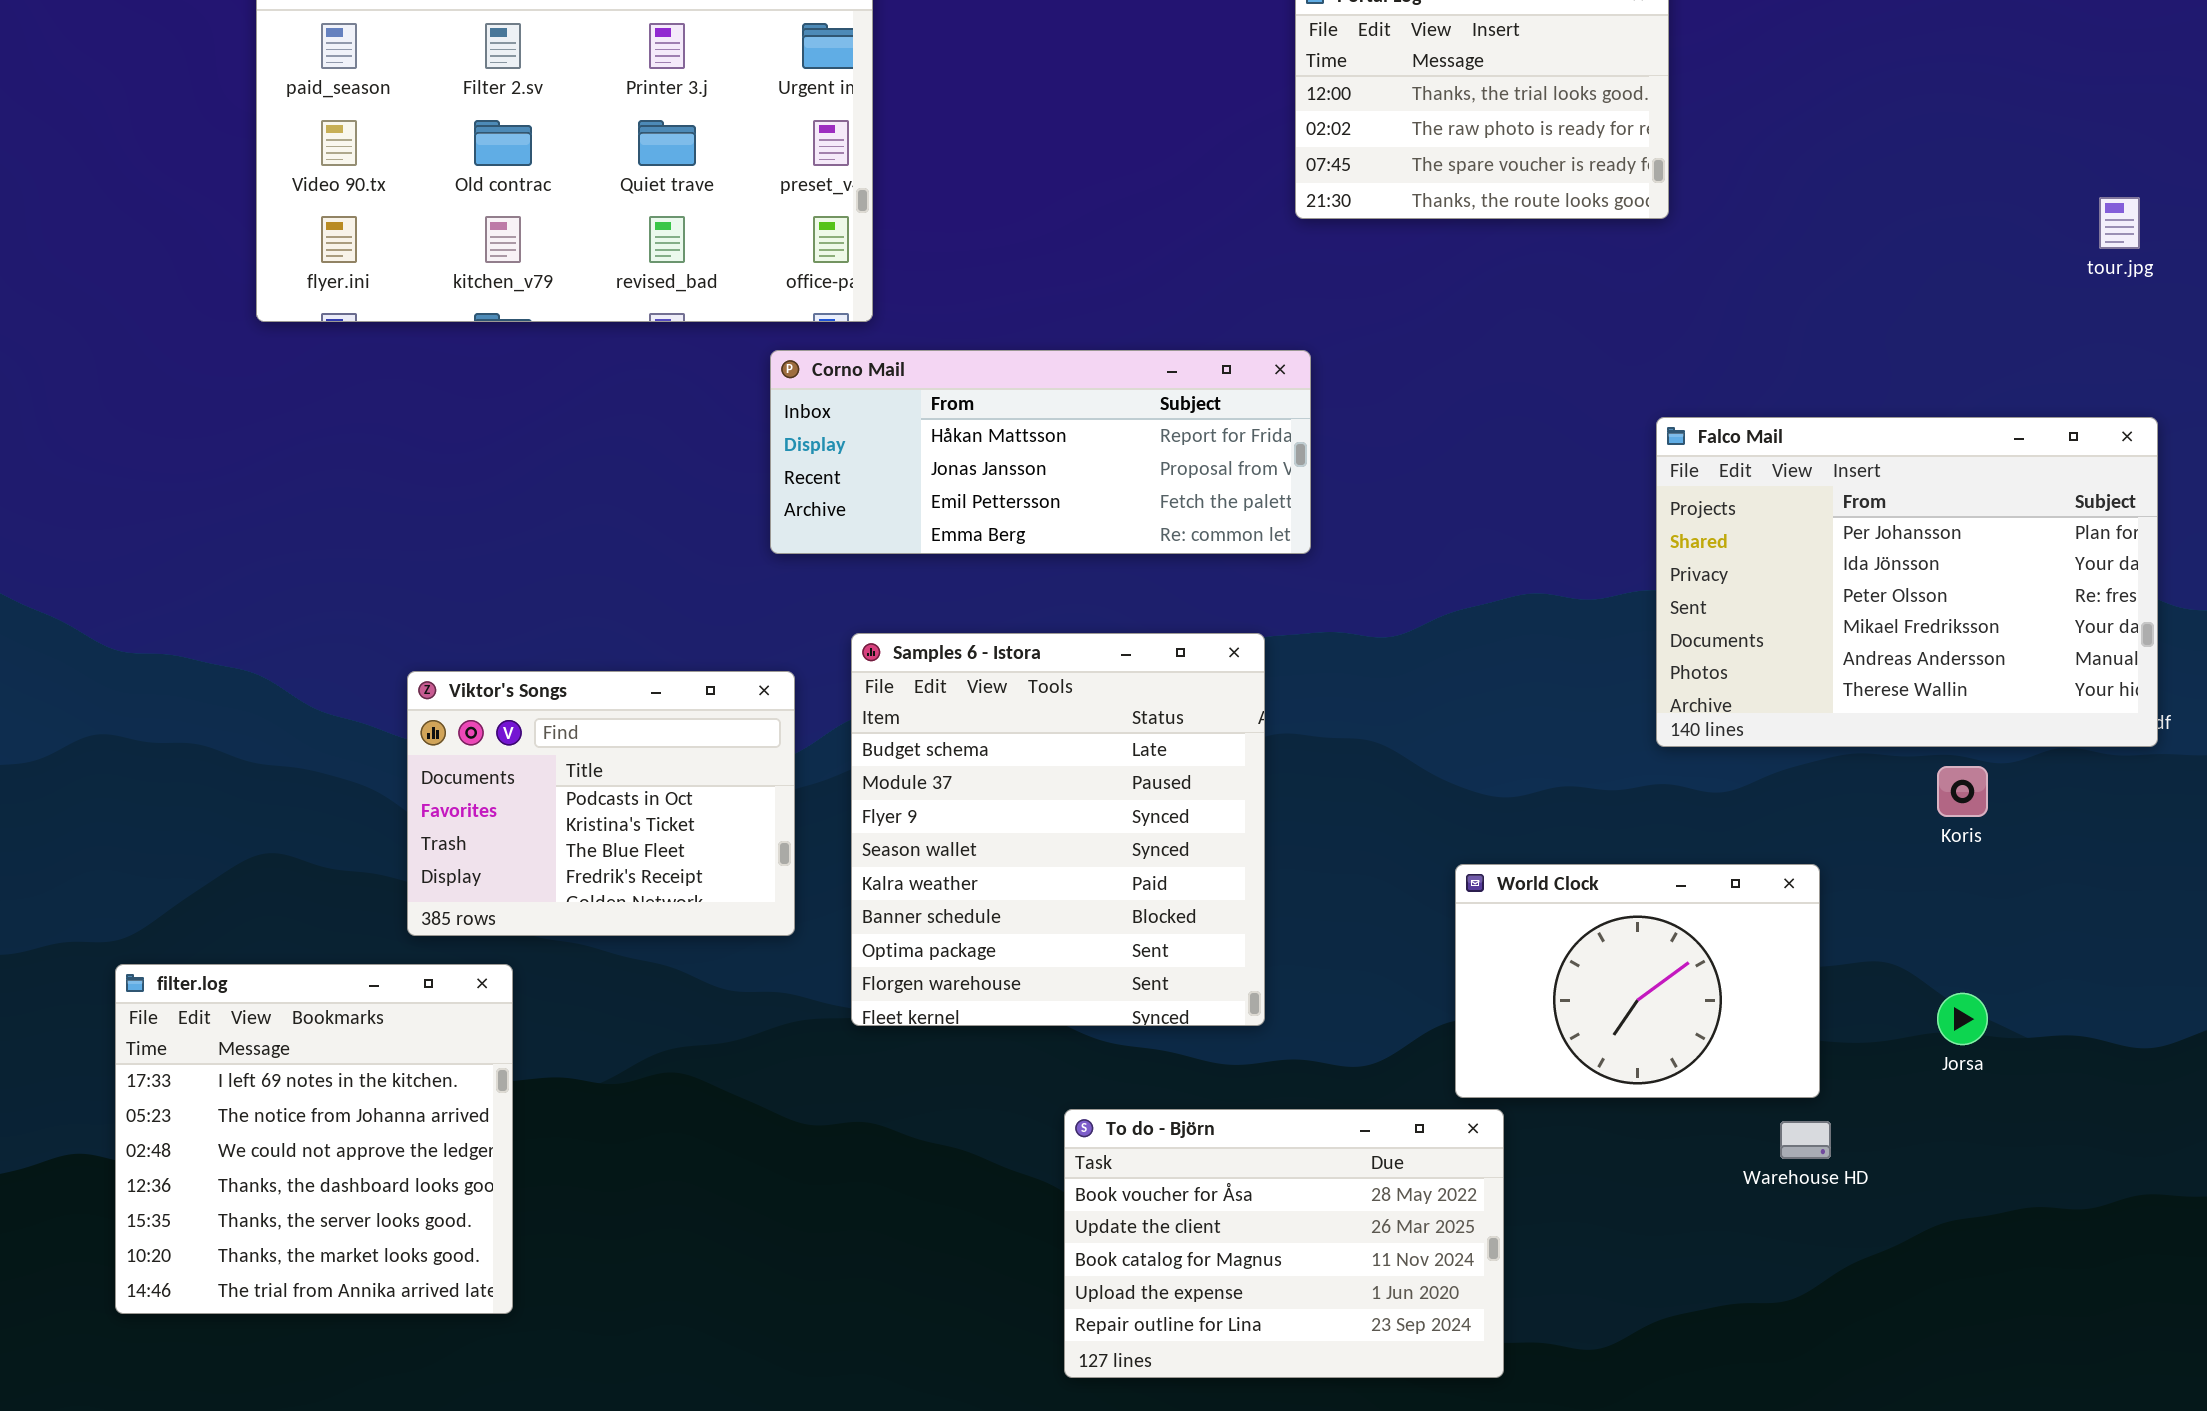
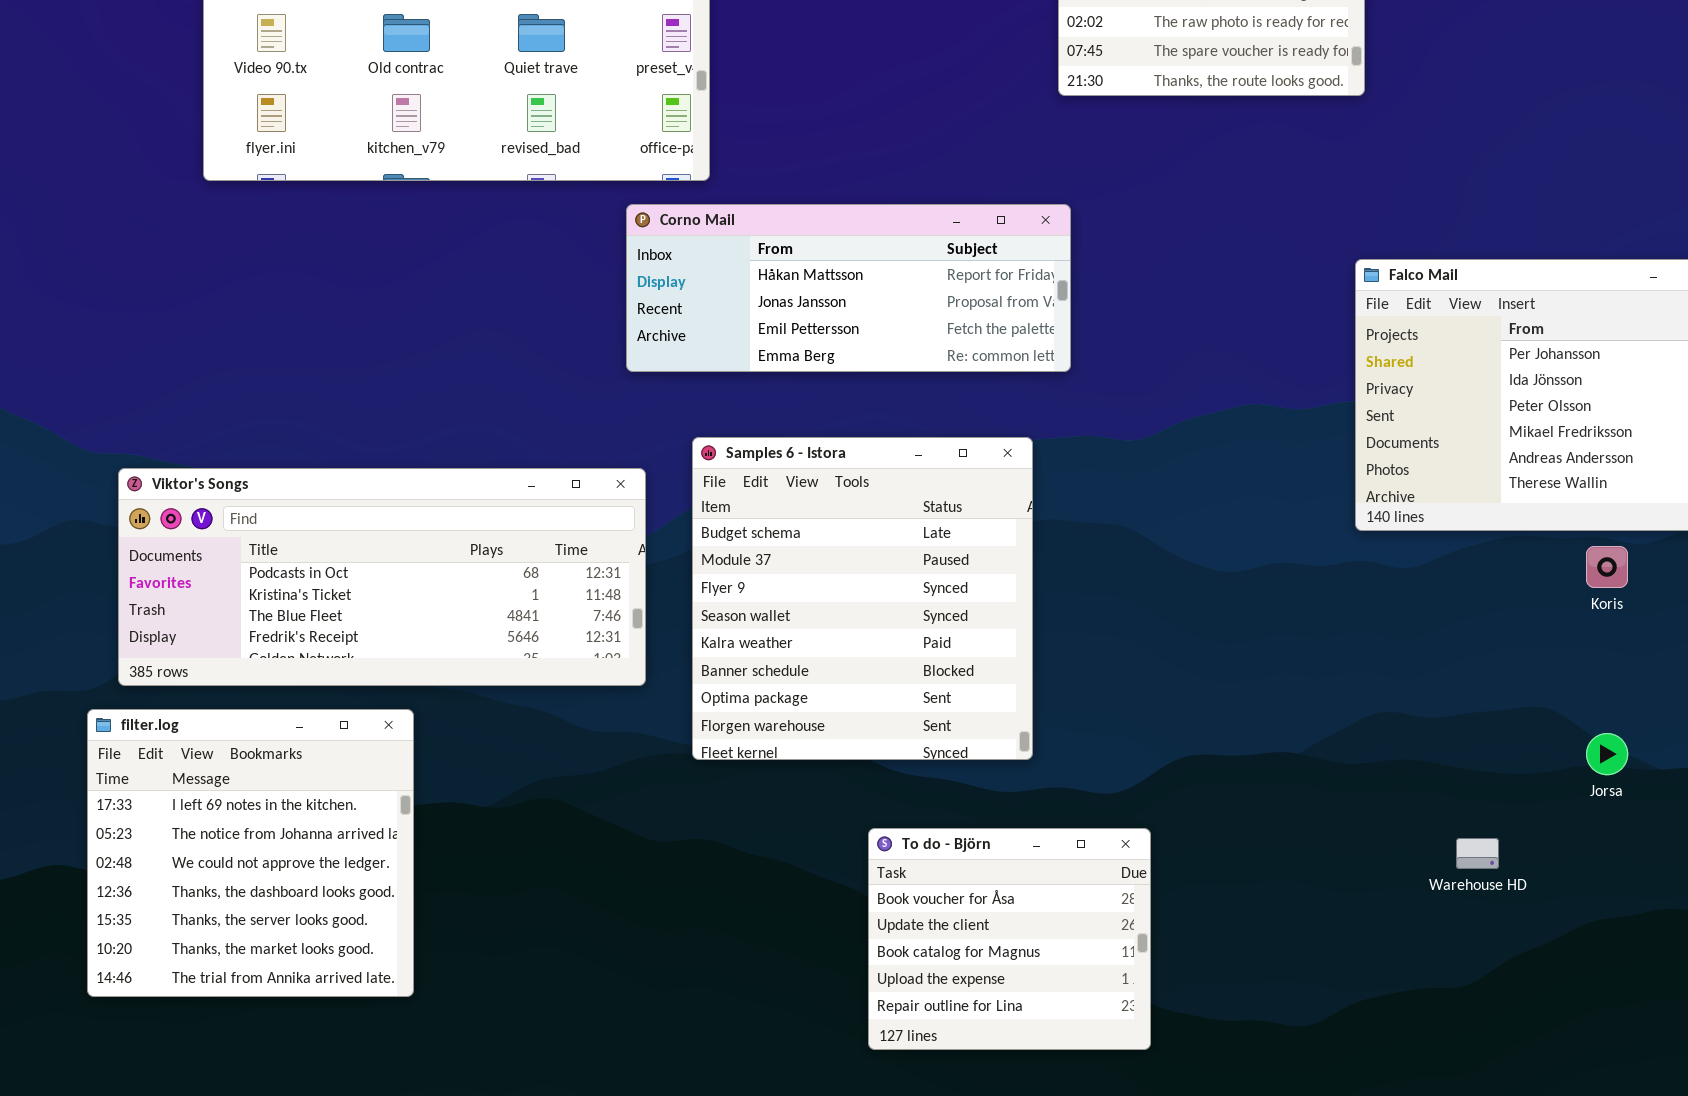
Viktor's Songs: [407,671,795,936] -> [118,468,646,686], resized
World Clock: [1455,864,1820,1098] -> none, closed
To do - Björn: [1064,1109,1504,1378] -> [868,828,1151,1050], resized

